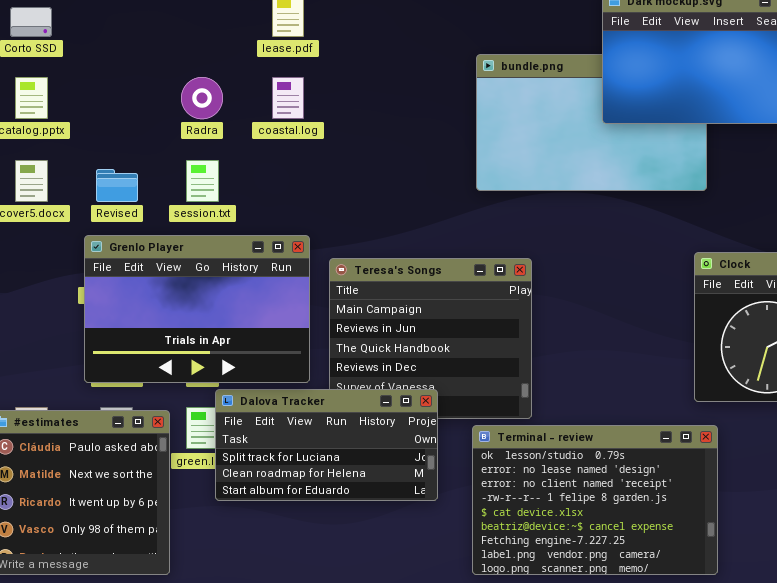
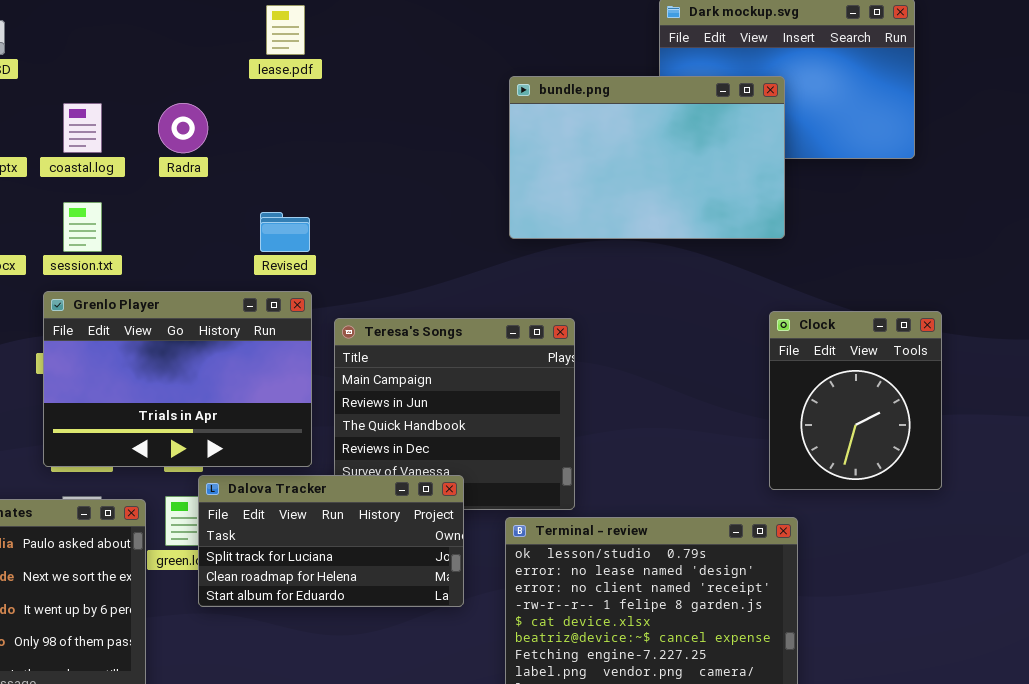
bundle.png: [476,54,707,191] -> [509,76,785,239], raised
coastal.log: [272,77,304,119] -> [63,103,102,153], moved
session.txt: [186,160,219,202] -> [63,202,102,252], moved
Revised: [96,169,138,202] -> [260,212,310,252], moved

